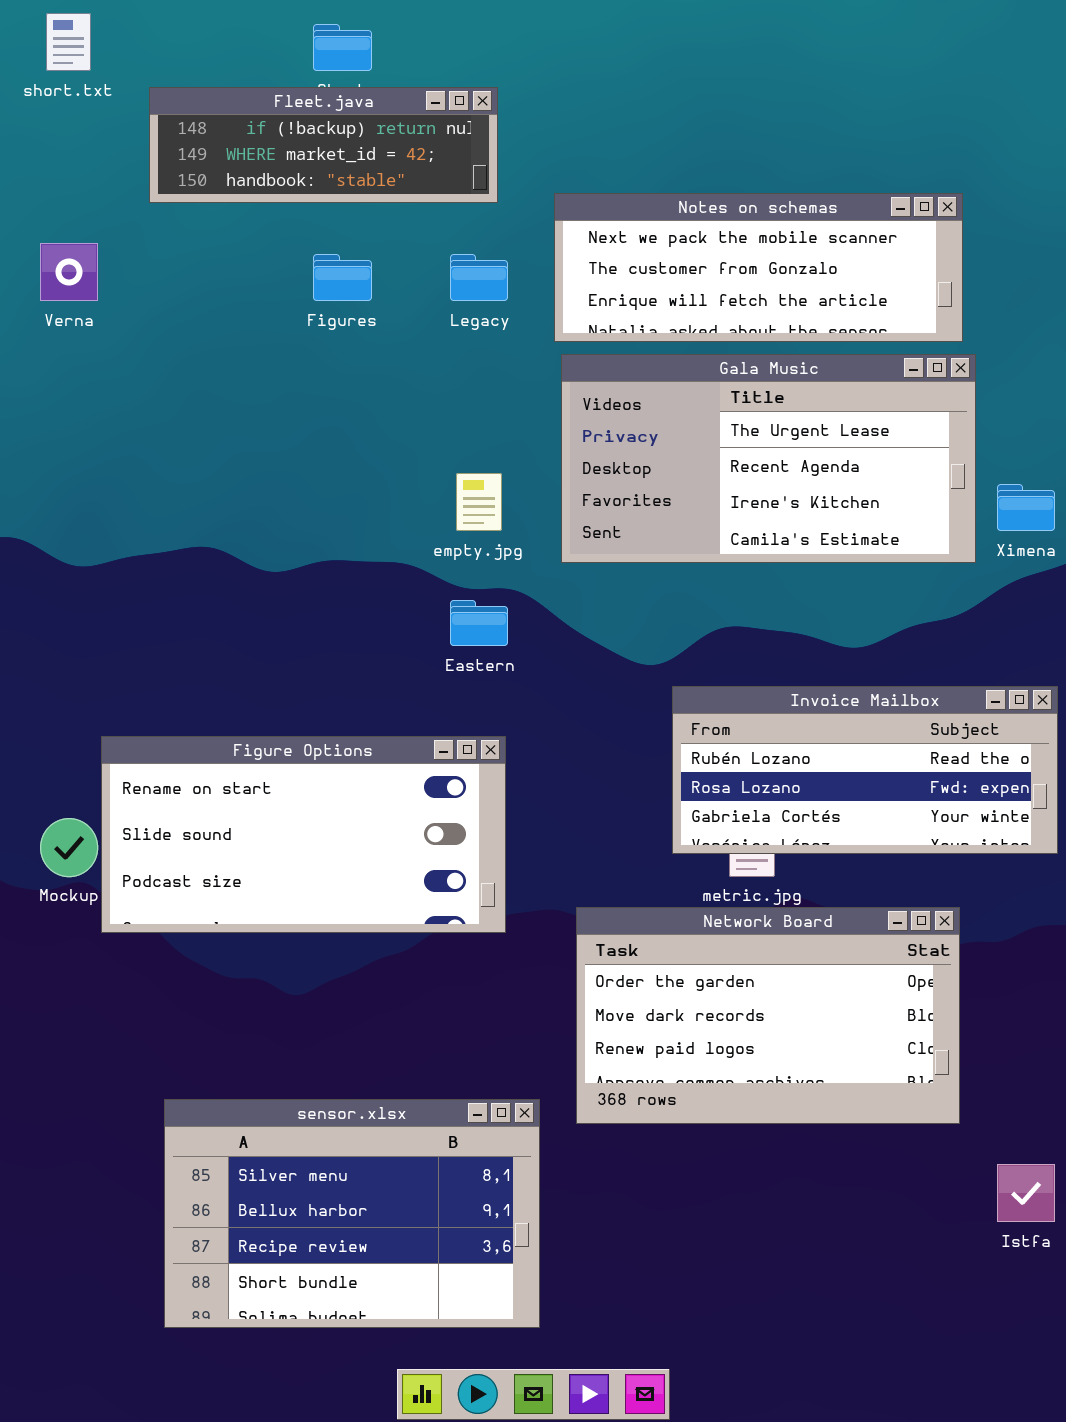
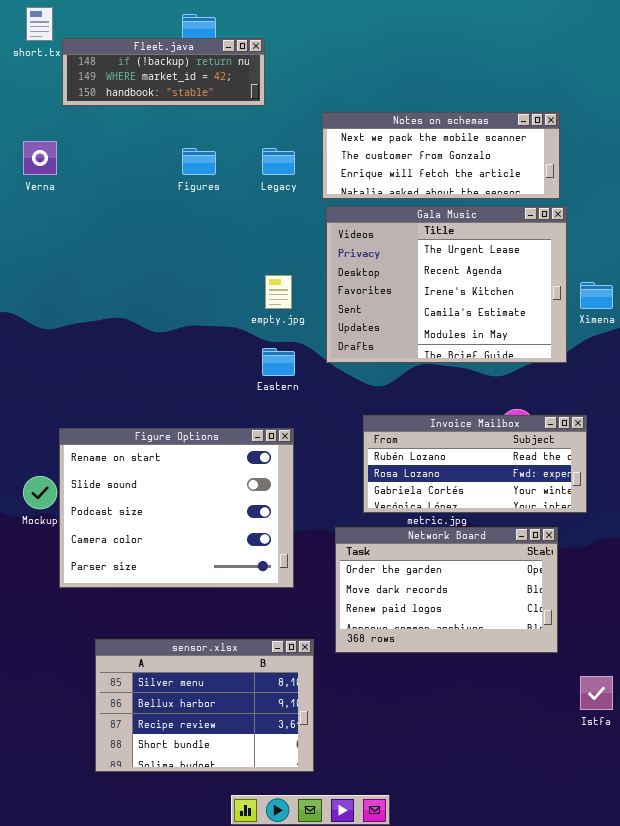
Fleet.java: [149,87,498,203] -> [62,38,265,106], moved
Gala Music: [561,354,976,563] -> [326,206,567,363], resized
Invoice Mailbox: [672,686,1058,854] -> [363,415,587,513], moved
Figure Options: [101,736,506,933] -> [59,428,294,588], resized

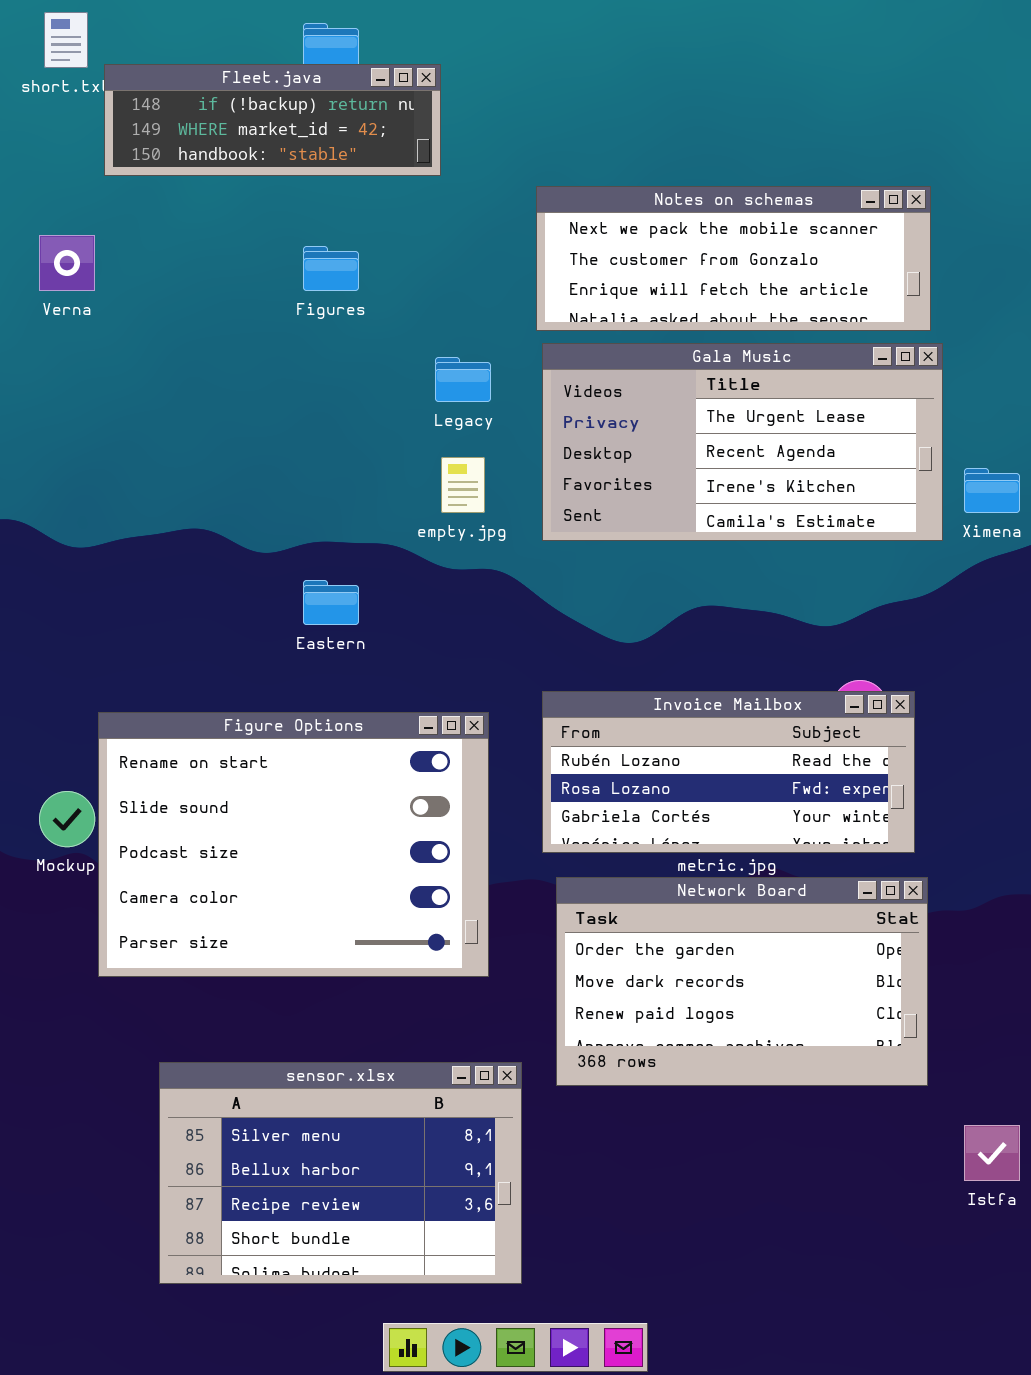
Legacy: [262,148,295,175] -> [435,357,491,402], moved
Gala Music: [326,206,567,363] -> [542,343,943,541], resized
Eastern: [262,348,295,376] -> [303,580,359,625], moved
Invoice Mailbox: [363,415,587,513] -> [542,691,915,853], moved

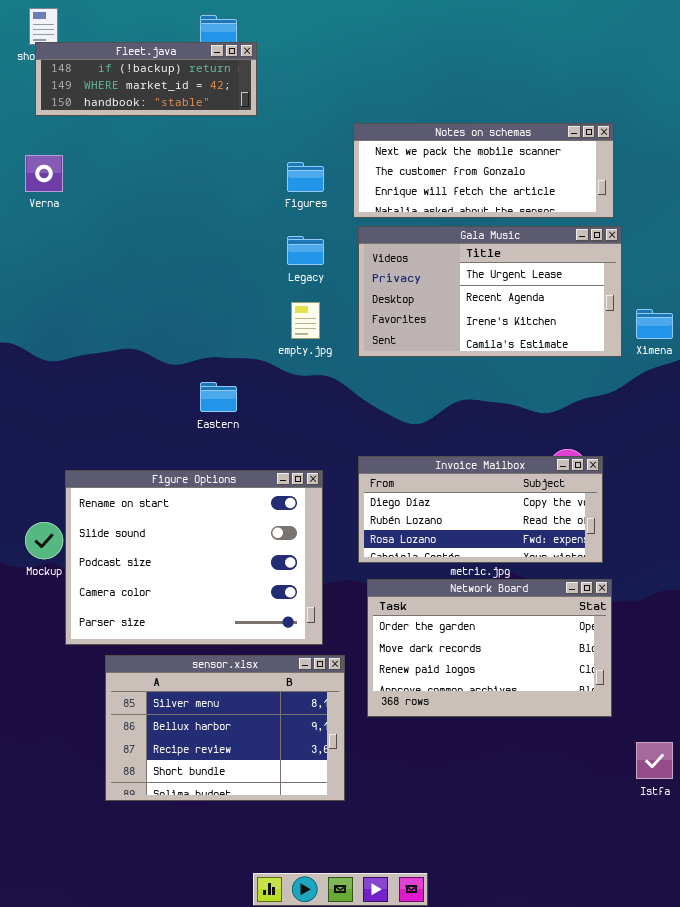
Fleet.java: [104,64,441,176] -> [35,42,257,116], moved
Figures: [303,246,359,291] -> [287,162,324,192], moved
Invoice Mailbox: [542,691,915,853] -> [358,456,603,563], scrolled up 1 row
sensor.xlsx: [159,1062,522,1284] -> [105,655,345,801], moved

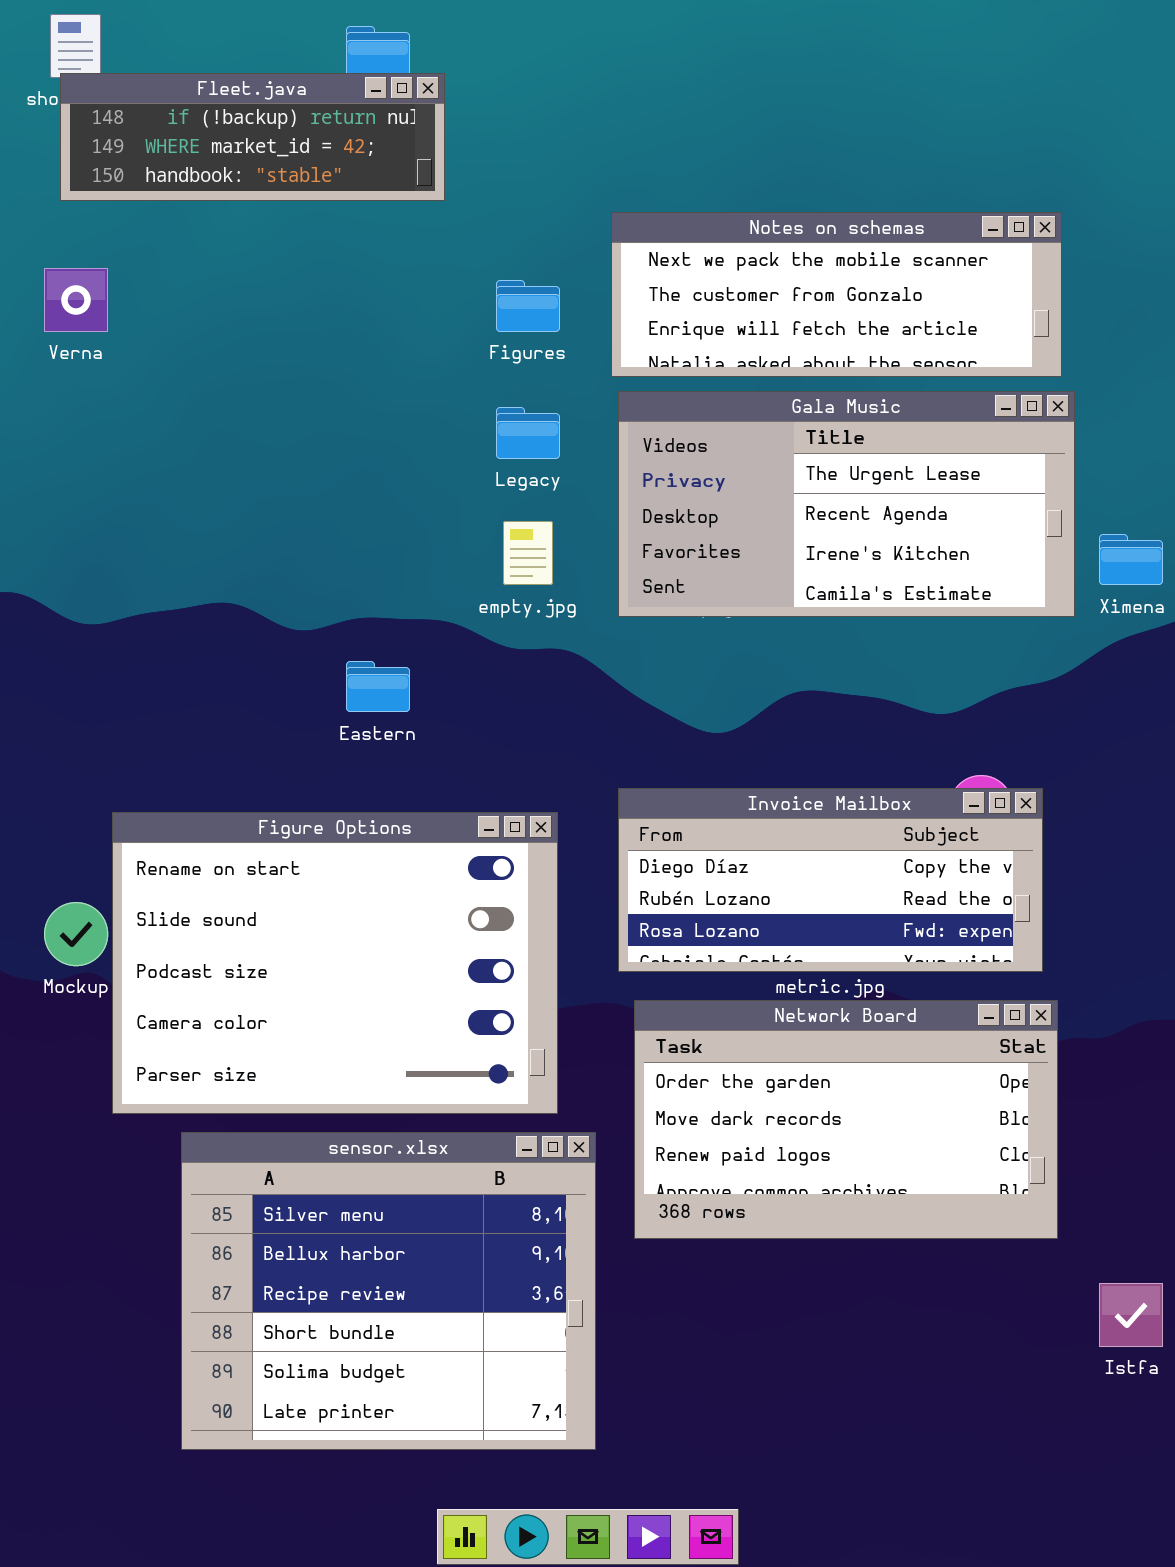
sensor.xlsx: [105,655,345,801] -> [181,1132,596,1450], resized

